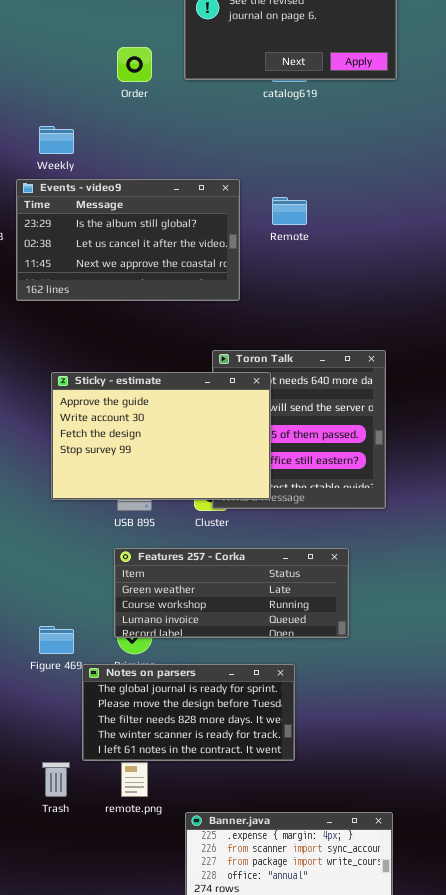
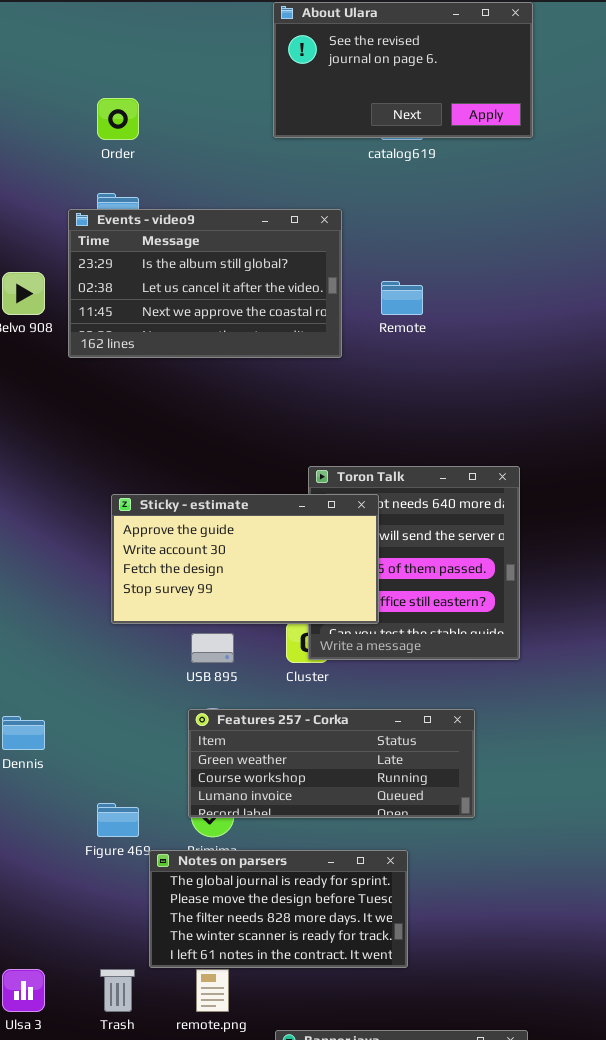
Order: [117,47,152,82] -> [97,98,139,140], moved
Events - video9: [16,179,240,301] -> [68,209,342,358], moved
Sticky - estimate: [51,372,271,500] -> [111,494,379,624], resized

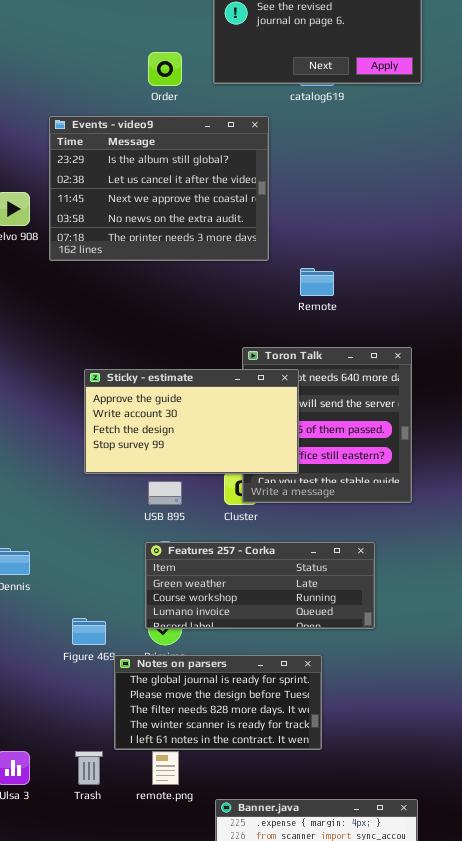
Order: [97,98,139,140] -> [148,52,182,86], moved
Events - video9: [68,209,342,358] -> [49,116,269,261], resized
Remote: [381,281,423,315] -> [300,268,334,296], moved

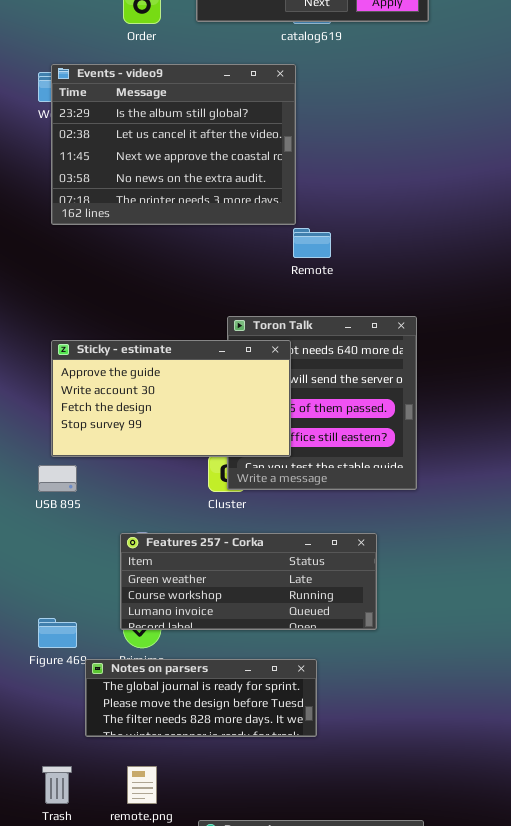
Events - video9: [49,116,269,261] -> [51,64,296,225], moved
USB 895: [148,481,182,505] -> [38,465,77,492], moved
Notes on parsers: [114,655,322,750] -> [85,659,317,737], resized

